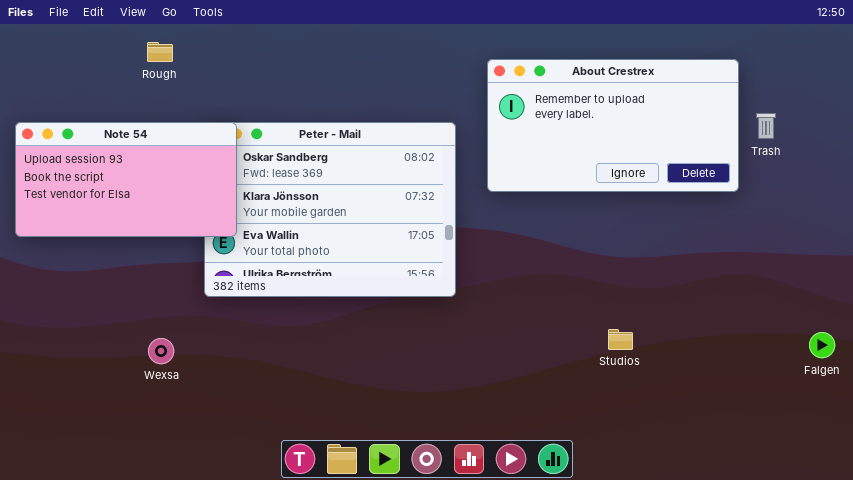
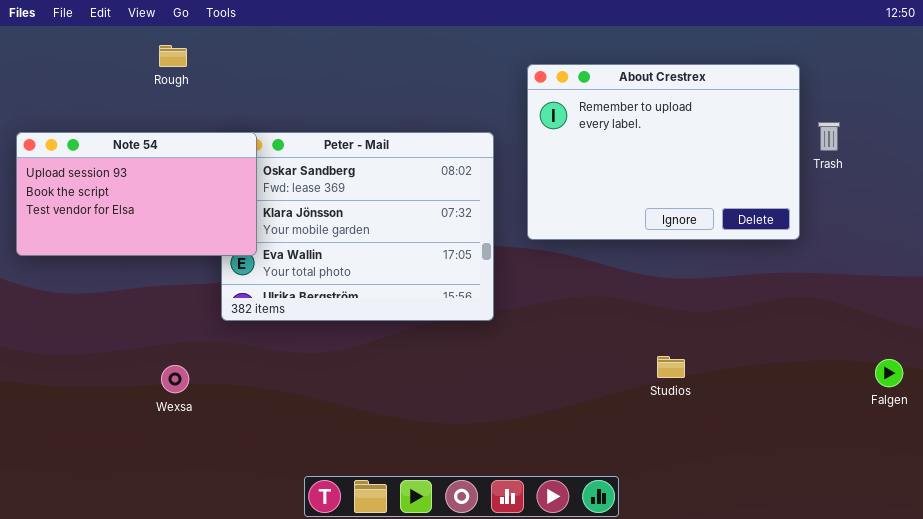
About Crestrex: [487,59,739,192] -> [527,64,800,240], resized

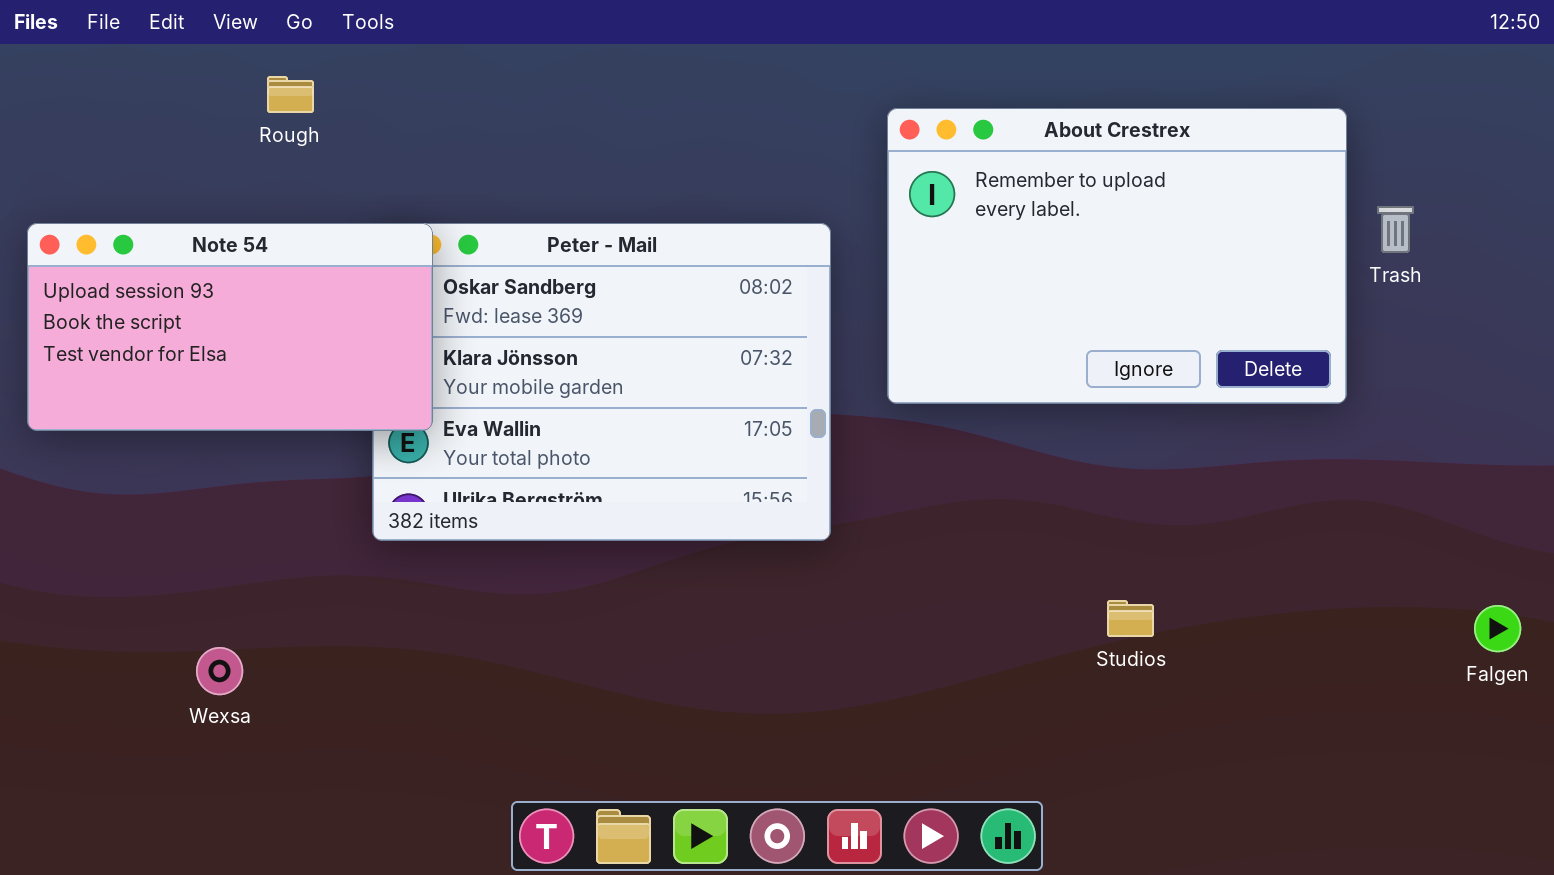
Wexsa: [161,365,189,393] -> [196,647,243,695], moved

